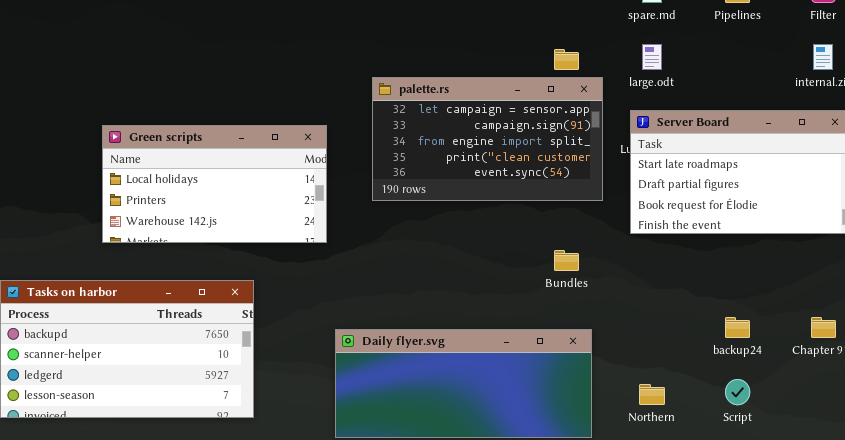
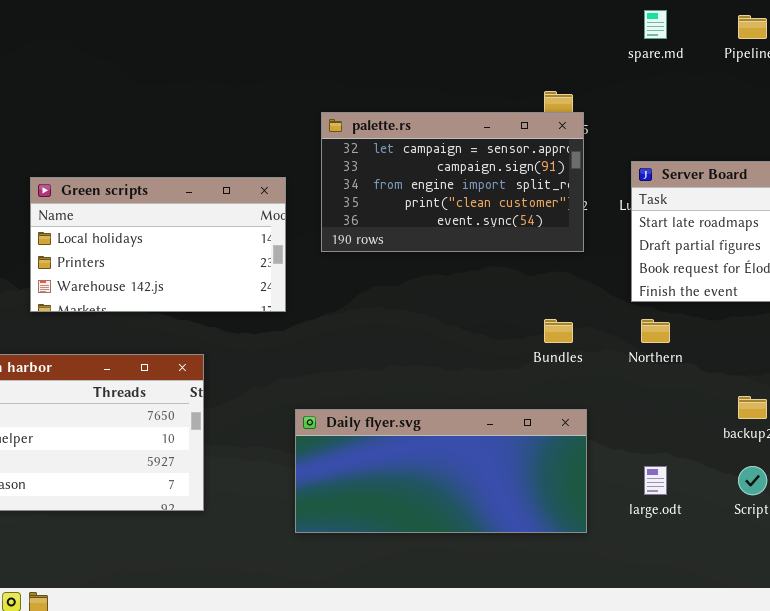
large.odt: [642,44,662,70] -> [644,466,667,495], moved
palette.rs: [372,77,603,201] -> [321,112,584,252], moved
Northern: [639,384,665,405] -> [641,319,670,343], moved

